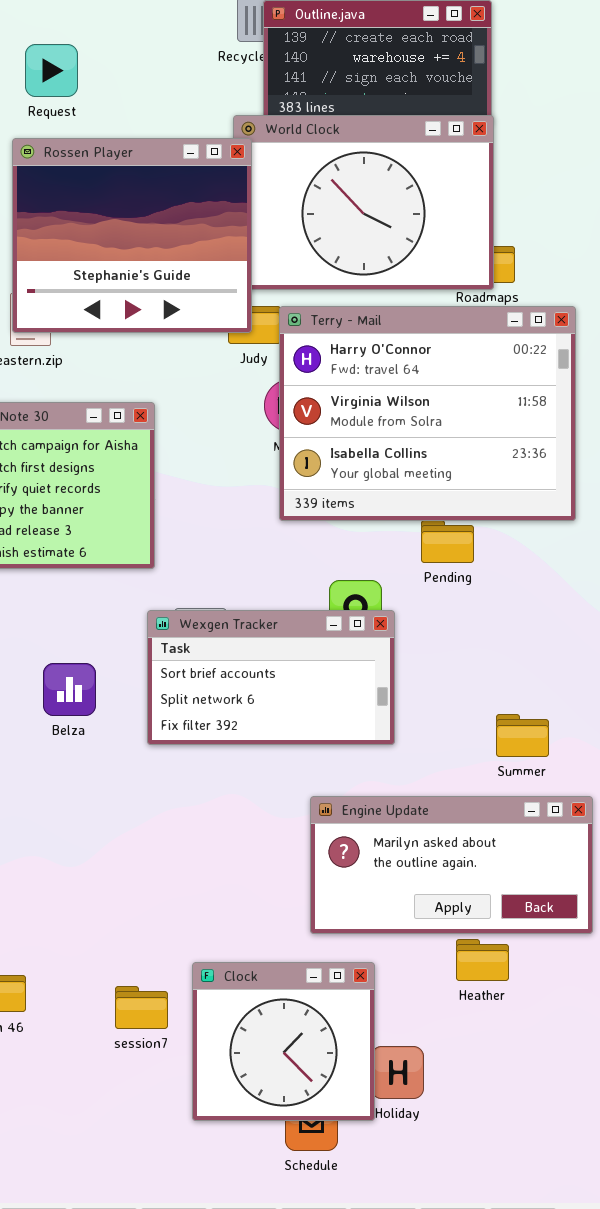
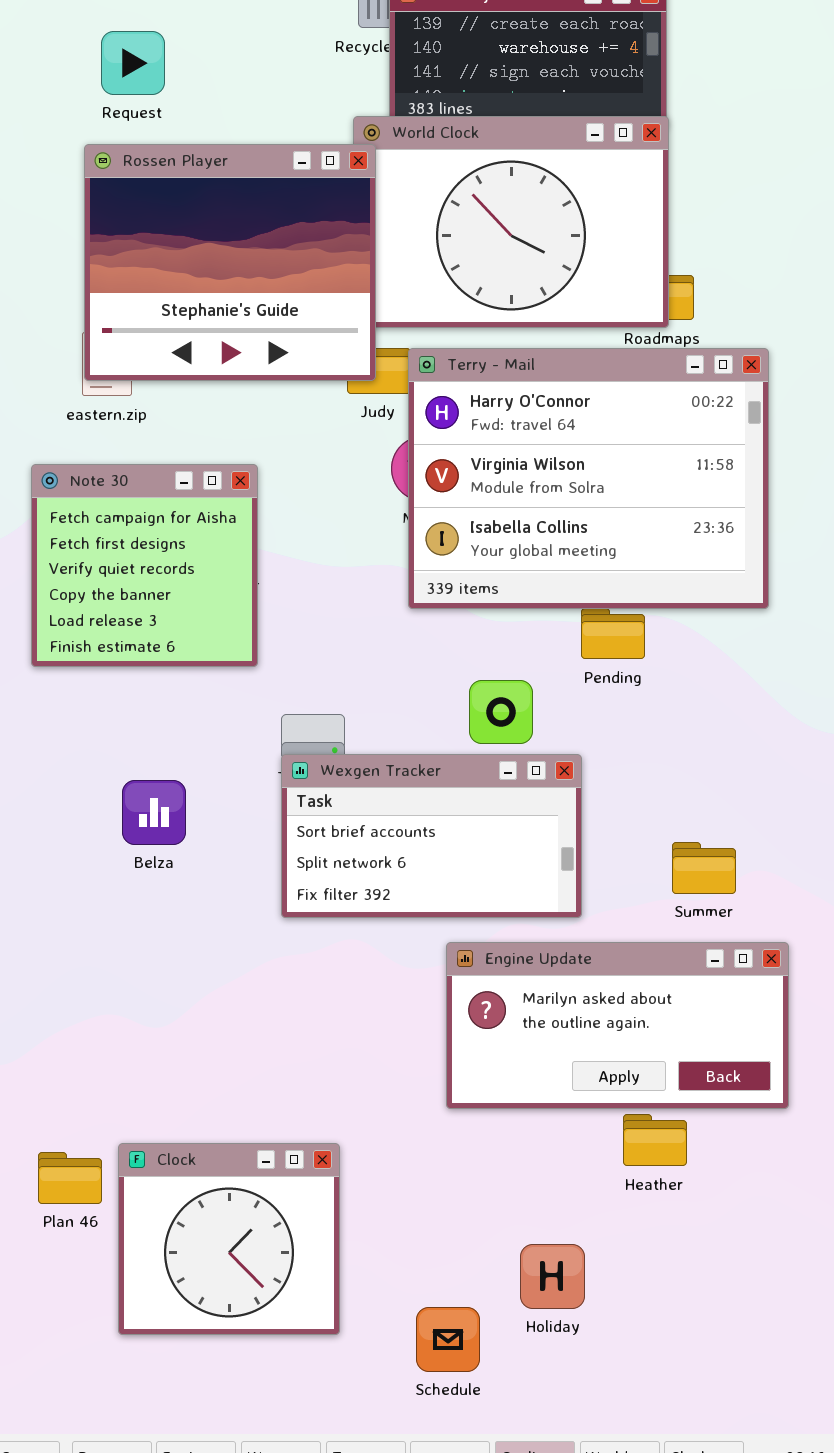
Wexgen Tracker: [147,610,395,745] -> [281,754,582,918], moved
Clock: [192,962,375,1121] -> [118,1143,340,1335], moved

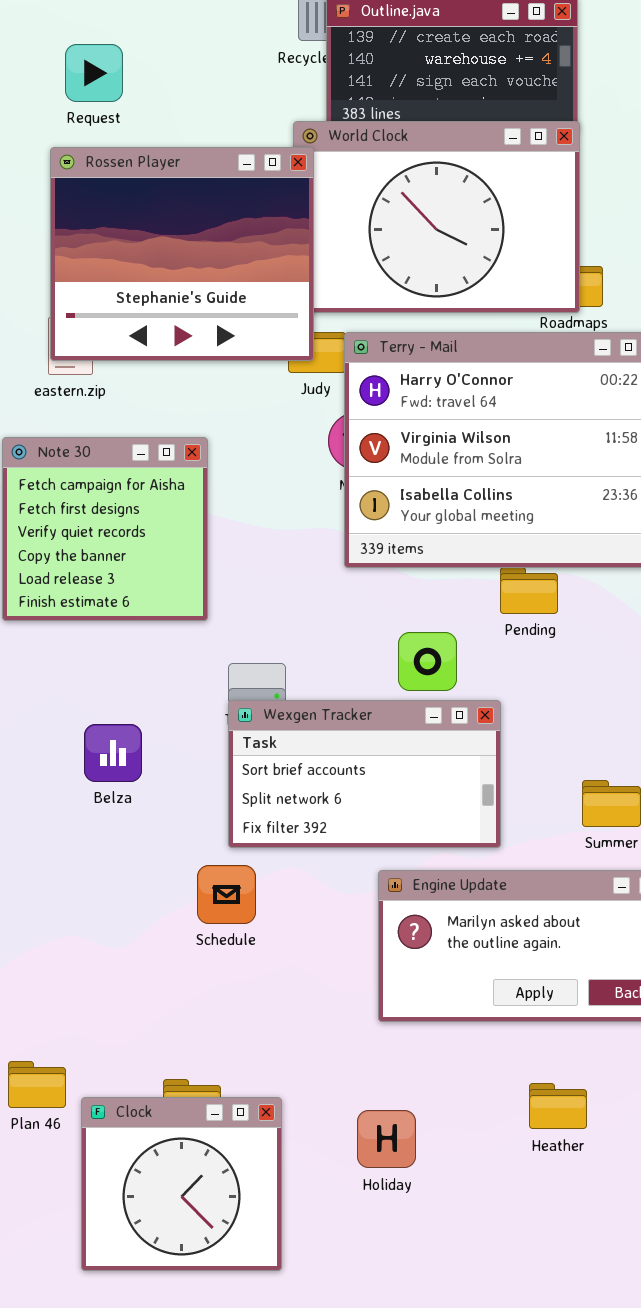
Heather: [623,1114,687,1166] -> [529,1083,587,1129], moved
Clock: [118,1143,340,1335] -> [81,1097,282,1271], moved
Holiday: [520,1244,585,1309] -> [357,1110,416,1168], moved
Schedule: [416,1307,480,1372] -> [197,865,256,924], moved

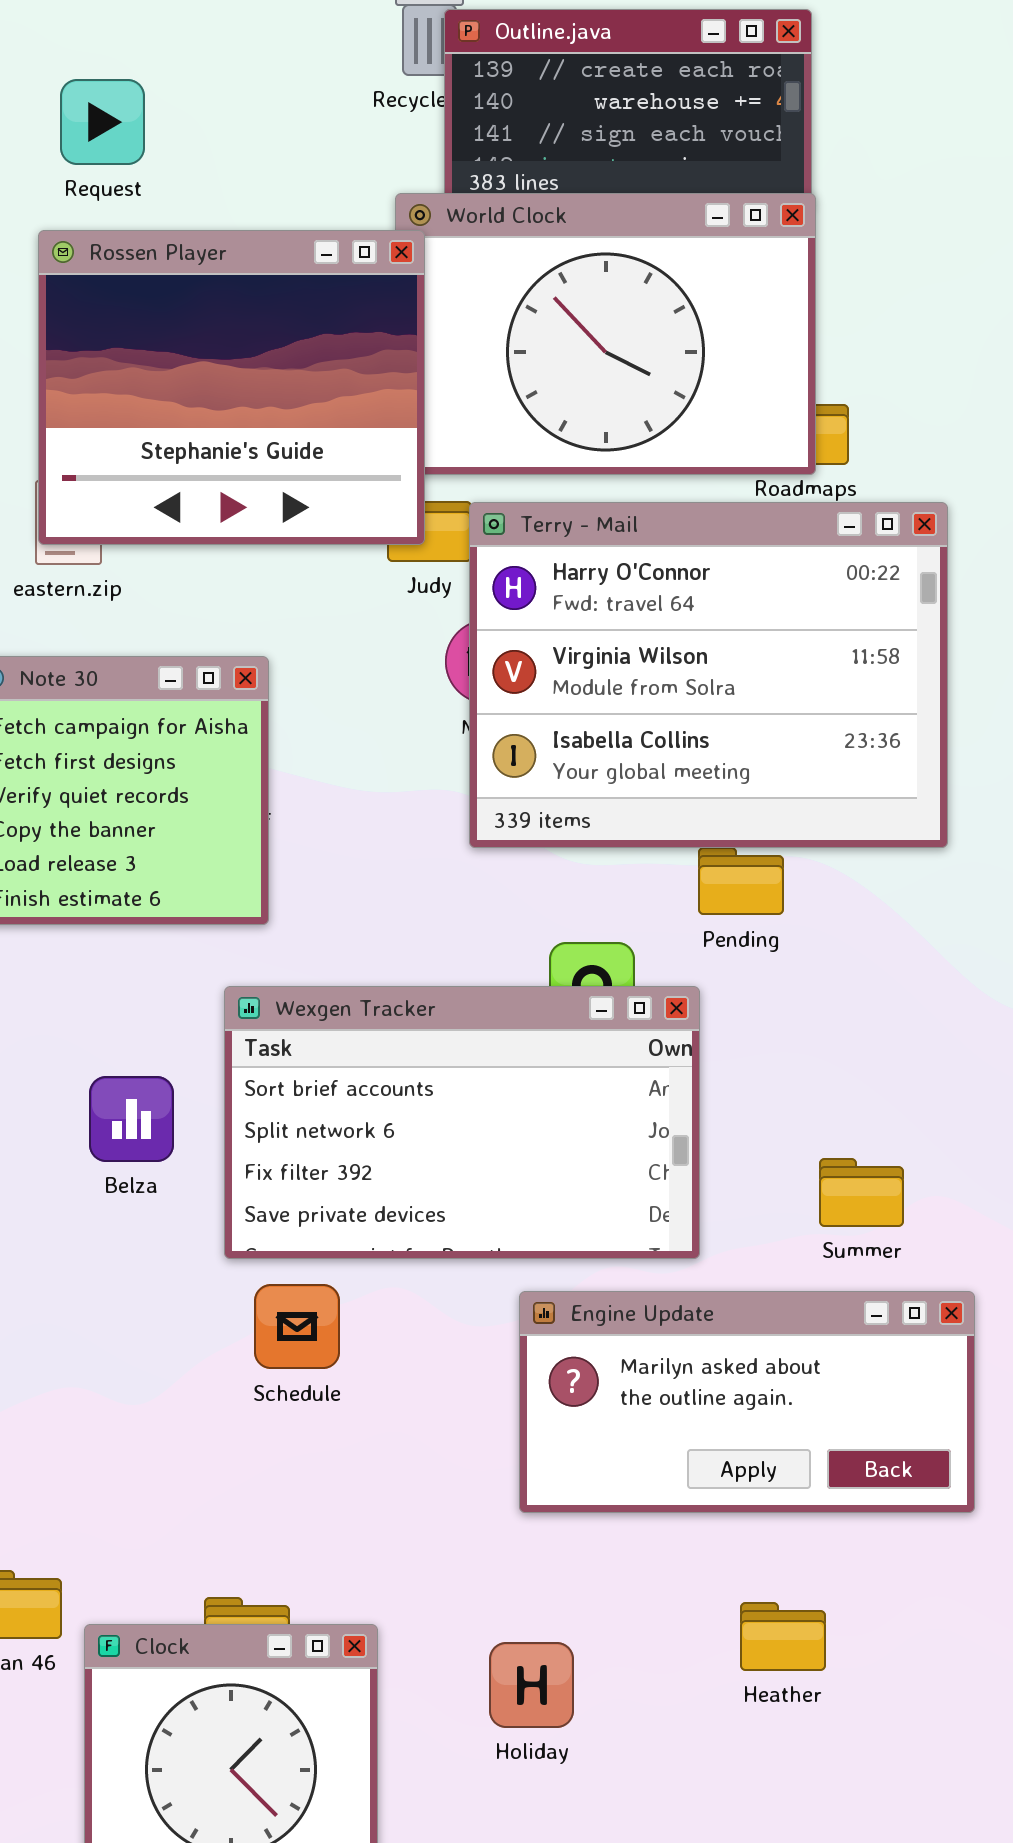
Wexgen Tracker: [228,700,501,848] -> [224,986,700,1259], resized

